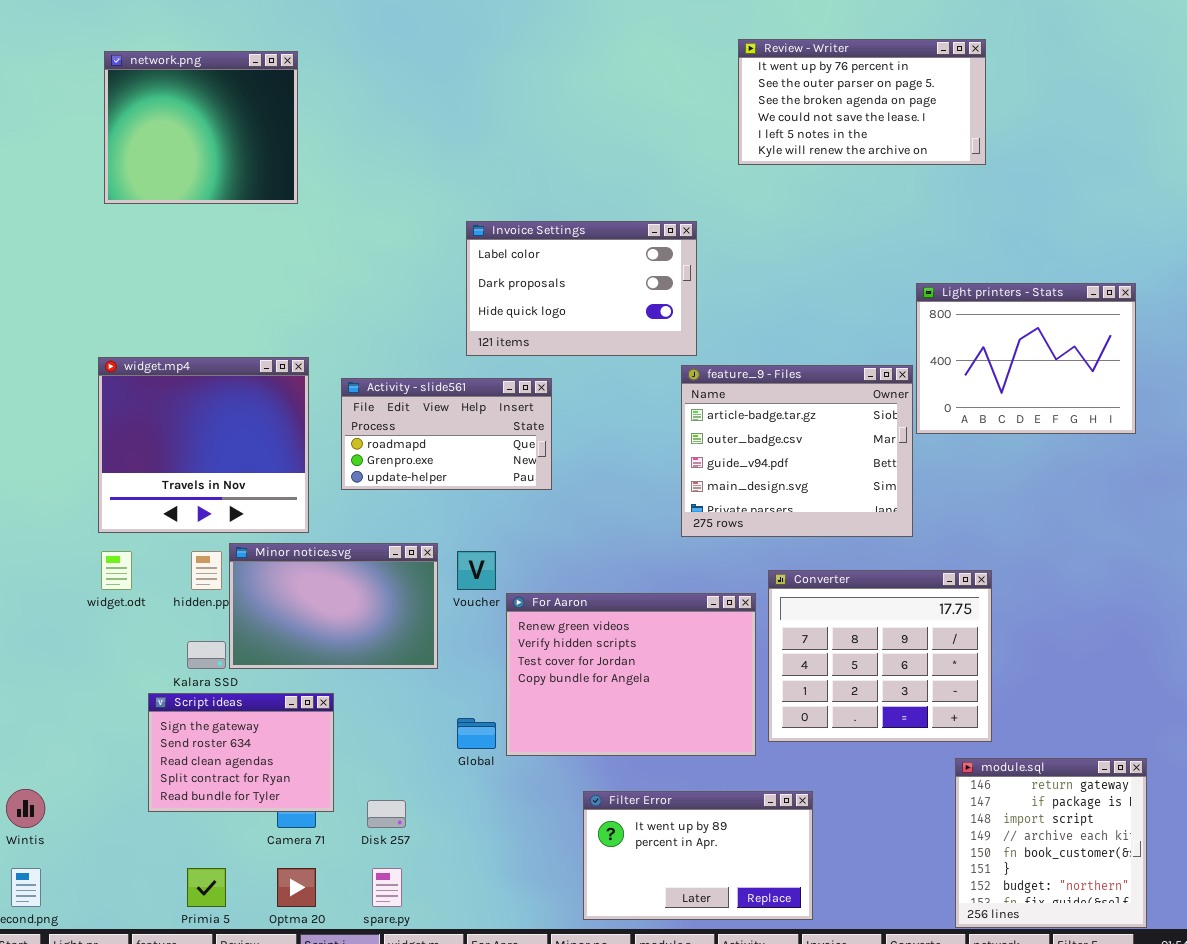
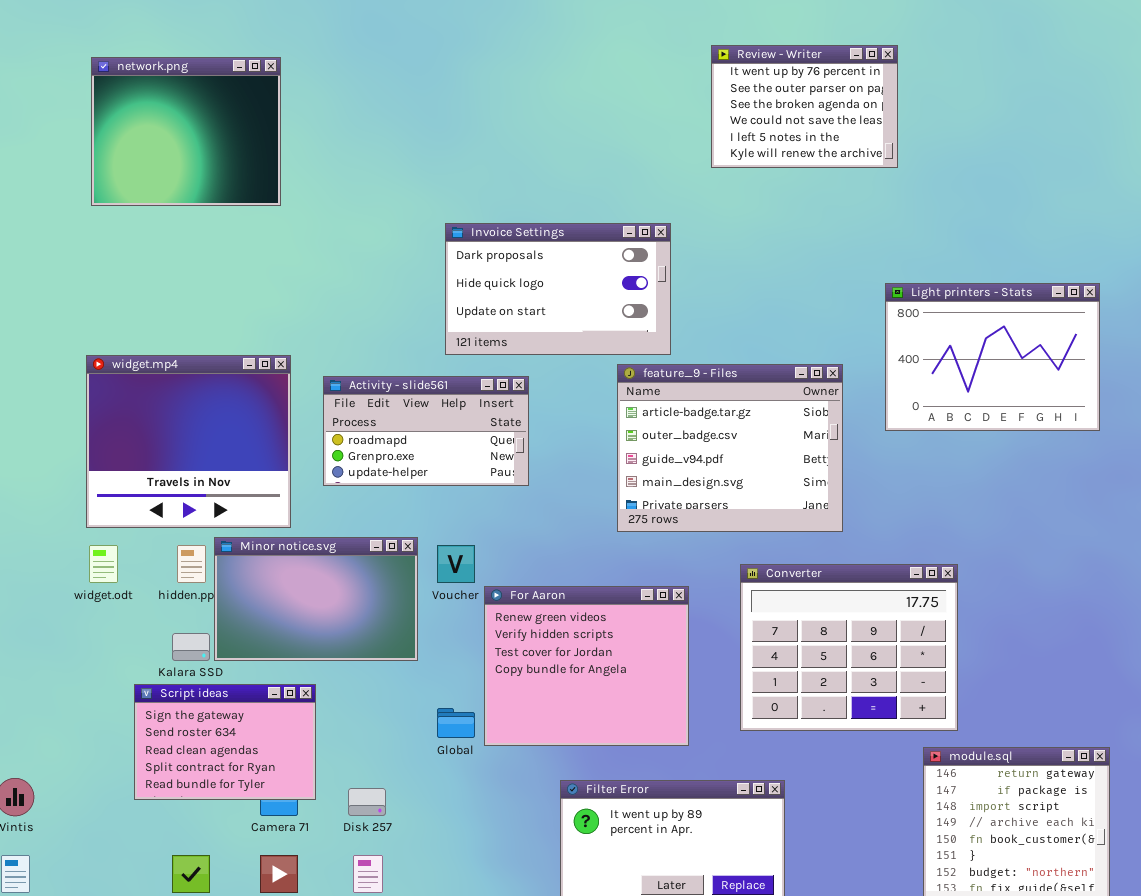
Review - Writer: [738,39,986,165] -> [711,45,898,168], resized
Invoice Settings: [466,221,697,356] -> [445,223,671,355], scrolled down 1 row
feature_9 - Files: [681,365,913,537] -> [617,364,843,532], moved
For Aaron: [506,593,756,756] -> [484,586,689,746], resized

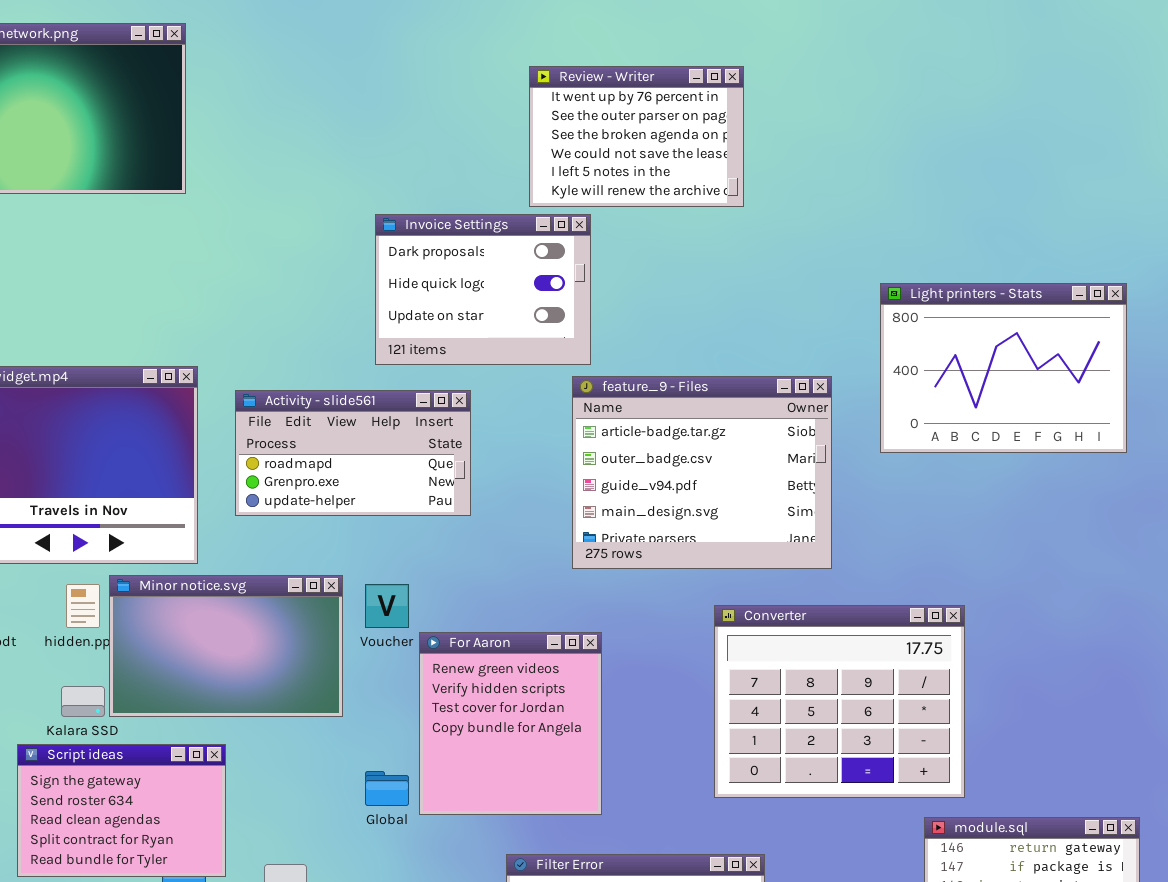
Review - Writer: [711,45,898,168] -> [529,66,744,207], moved
Invoice Settings: [445,223,671,355] -> [375,214,591,365], resized
For Aaron: [484,586,689,746] -> [419,632,602,815], resized

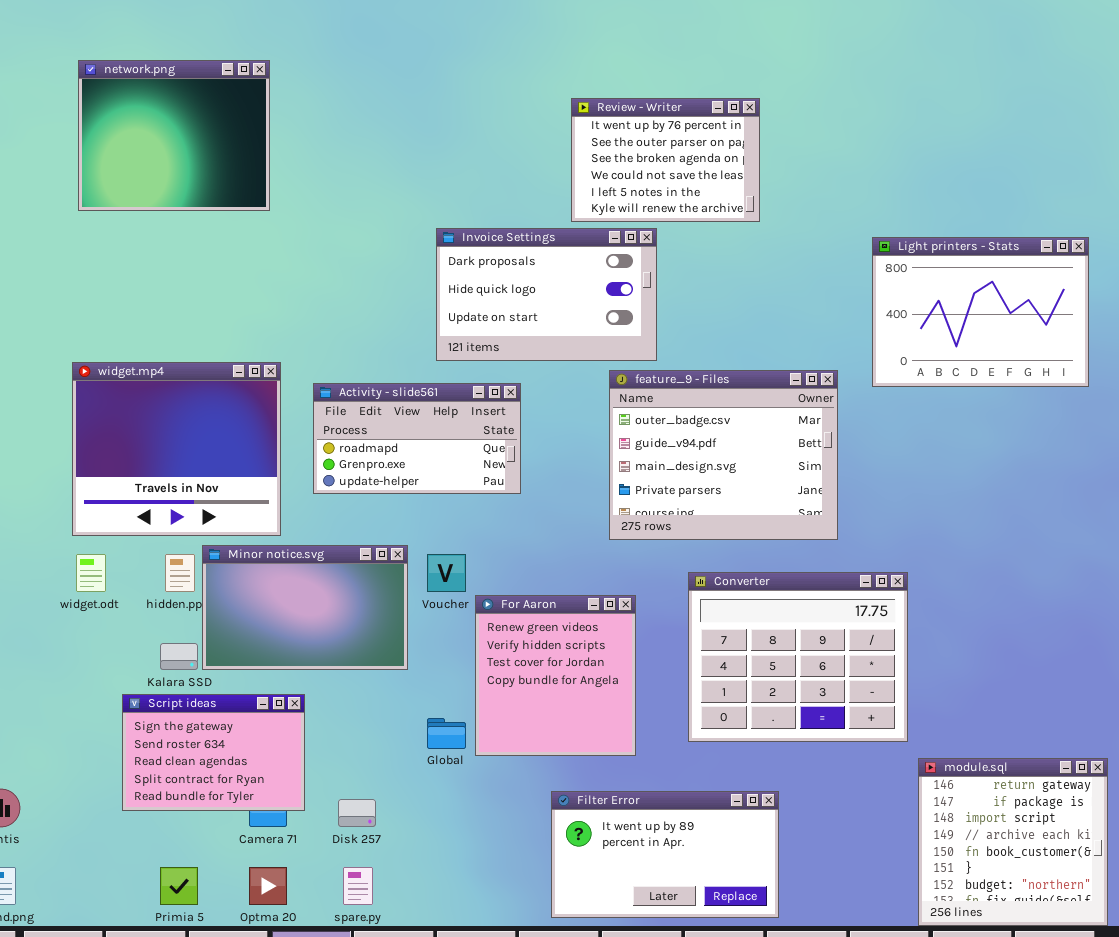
Invoice Settings: [375,214,591,365] -> [436,228,657,361], resized
Light printers - Stats: [880,283,1127,453] -> [872,237,1089,387], moved
feature_9 - Files: [572,376,832,569] -> [609,370,838,540], scrolled down 1 row
Converter: [714,605,965,798] -> [688,572,908,742], moved

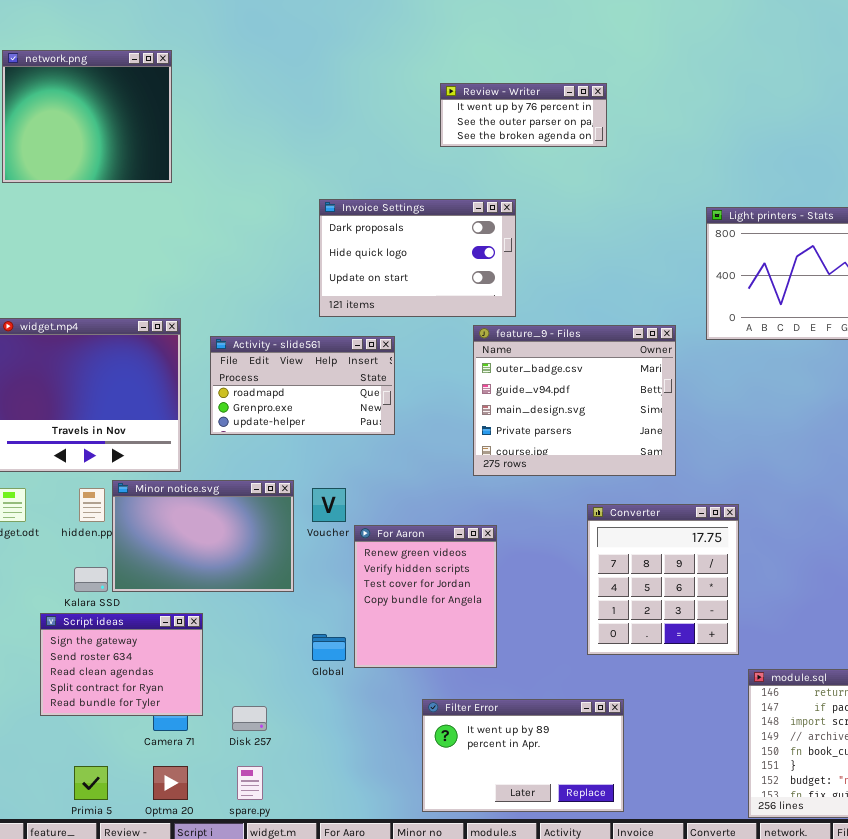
Review - Writer: [571,98,760,222] -> [440,83,607,147], resized
Converter: [688,572,908,742] -> [587,504,739,655], resized

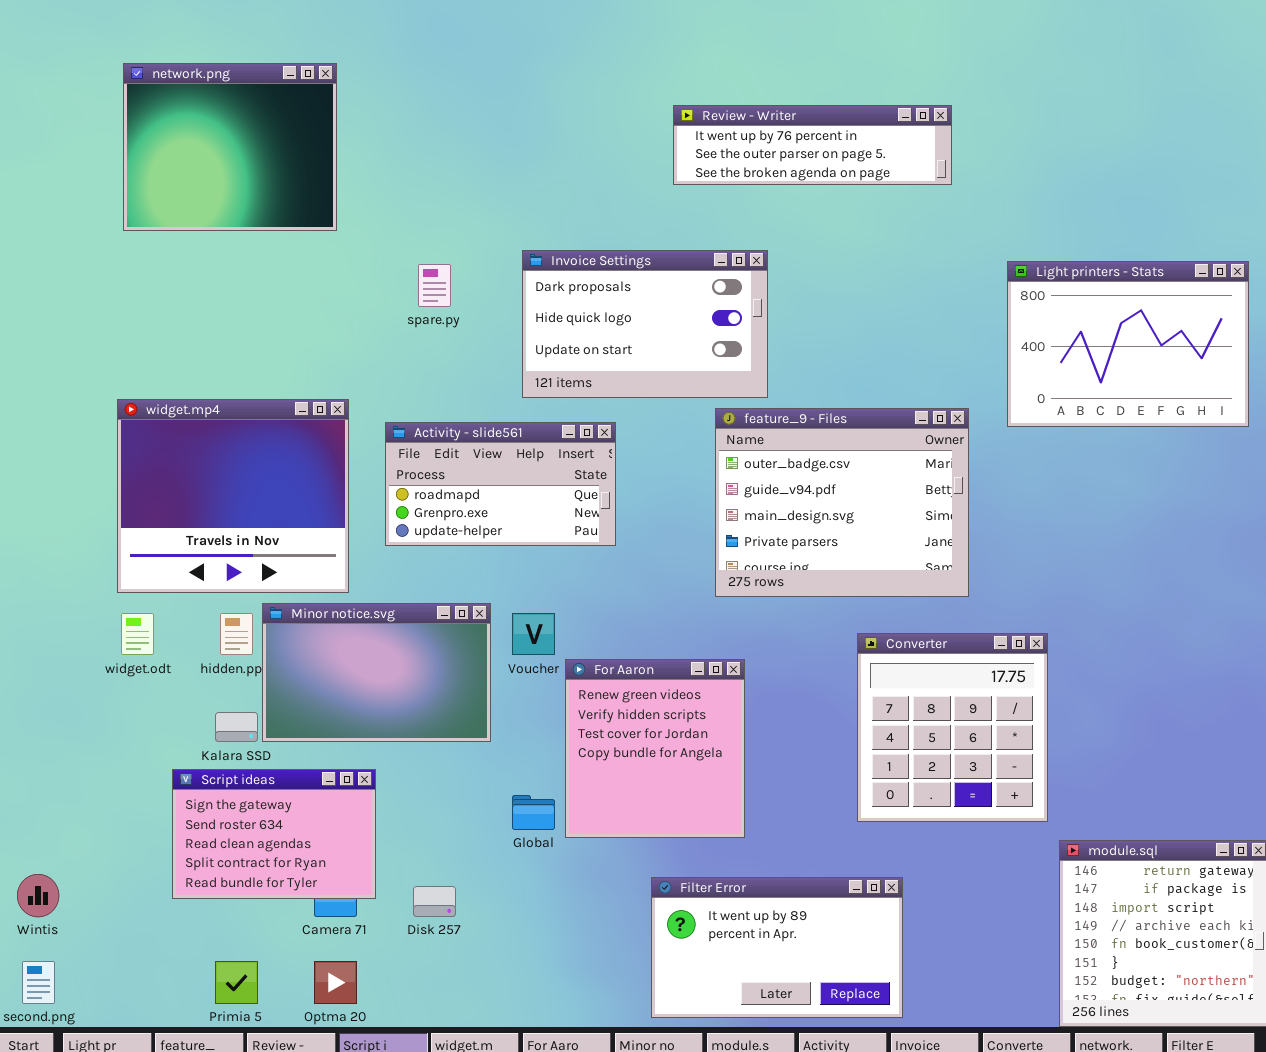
Review - Writer: [440,83,607,147] -> [673,105,952,185], resized
spare.py: [237,766,263,800] -> [418,264,451,307], moved

